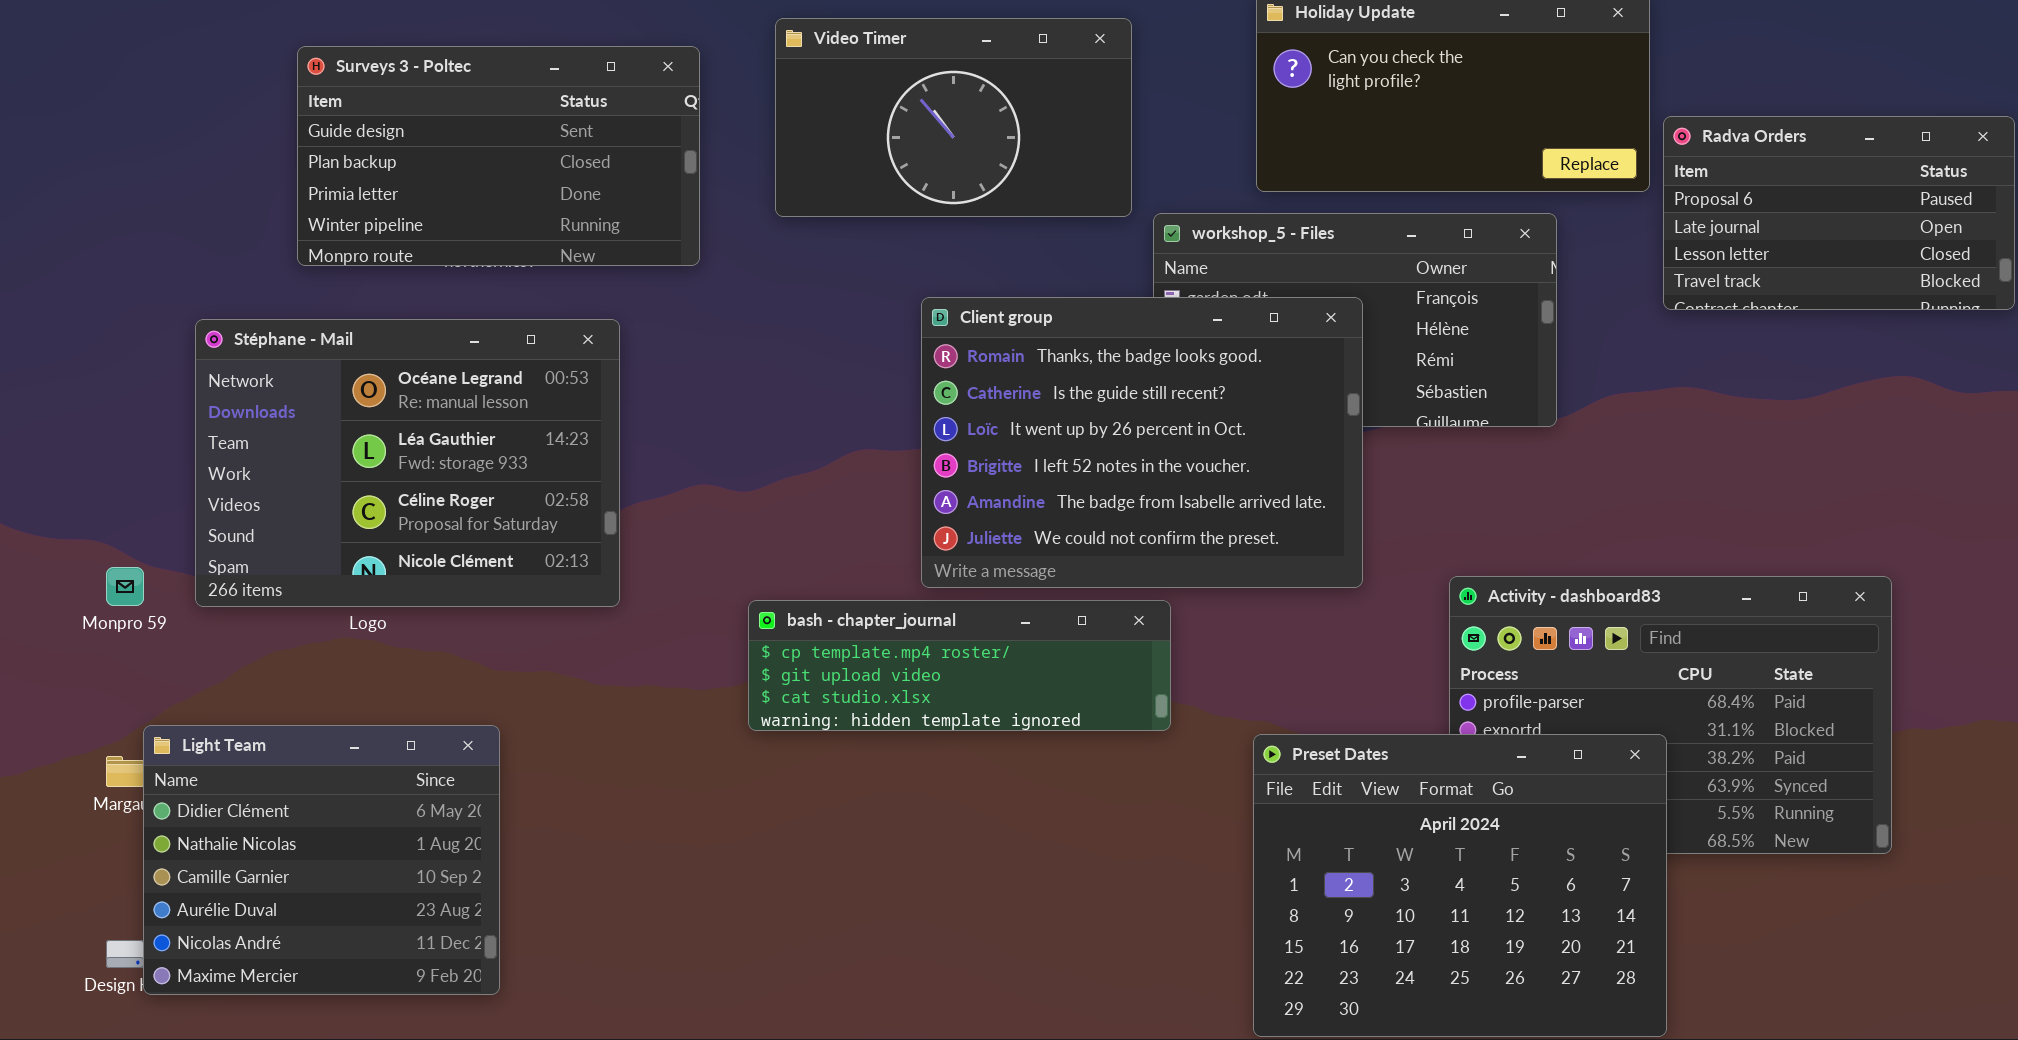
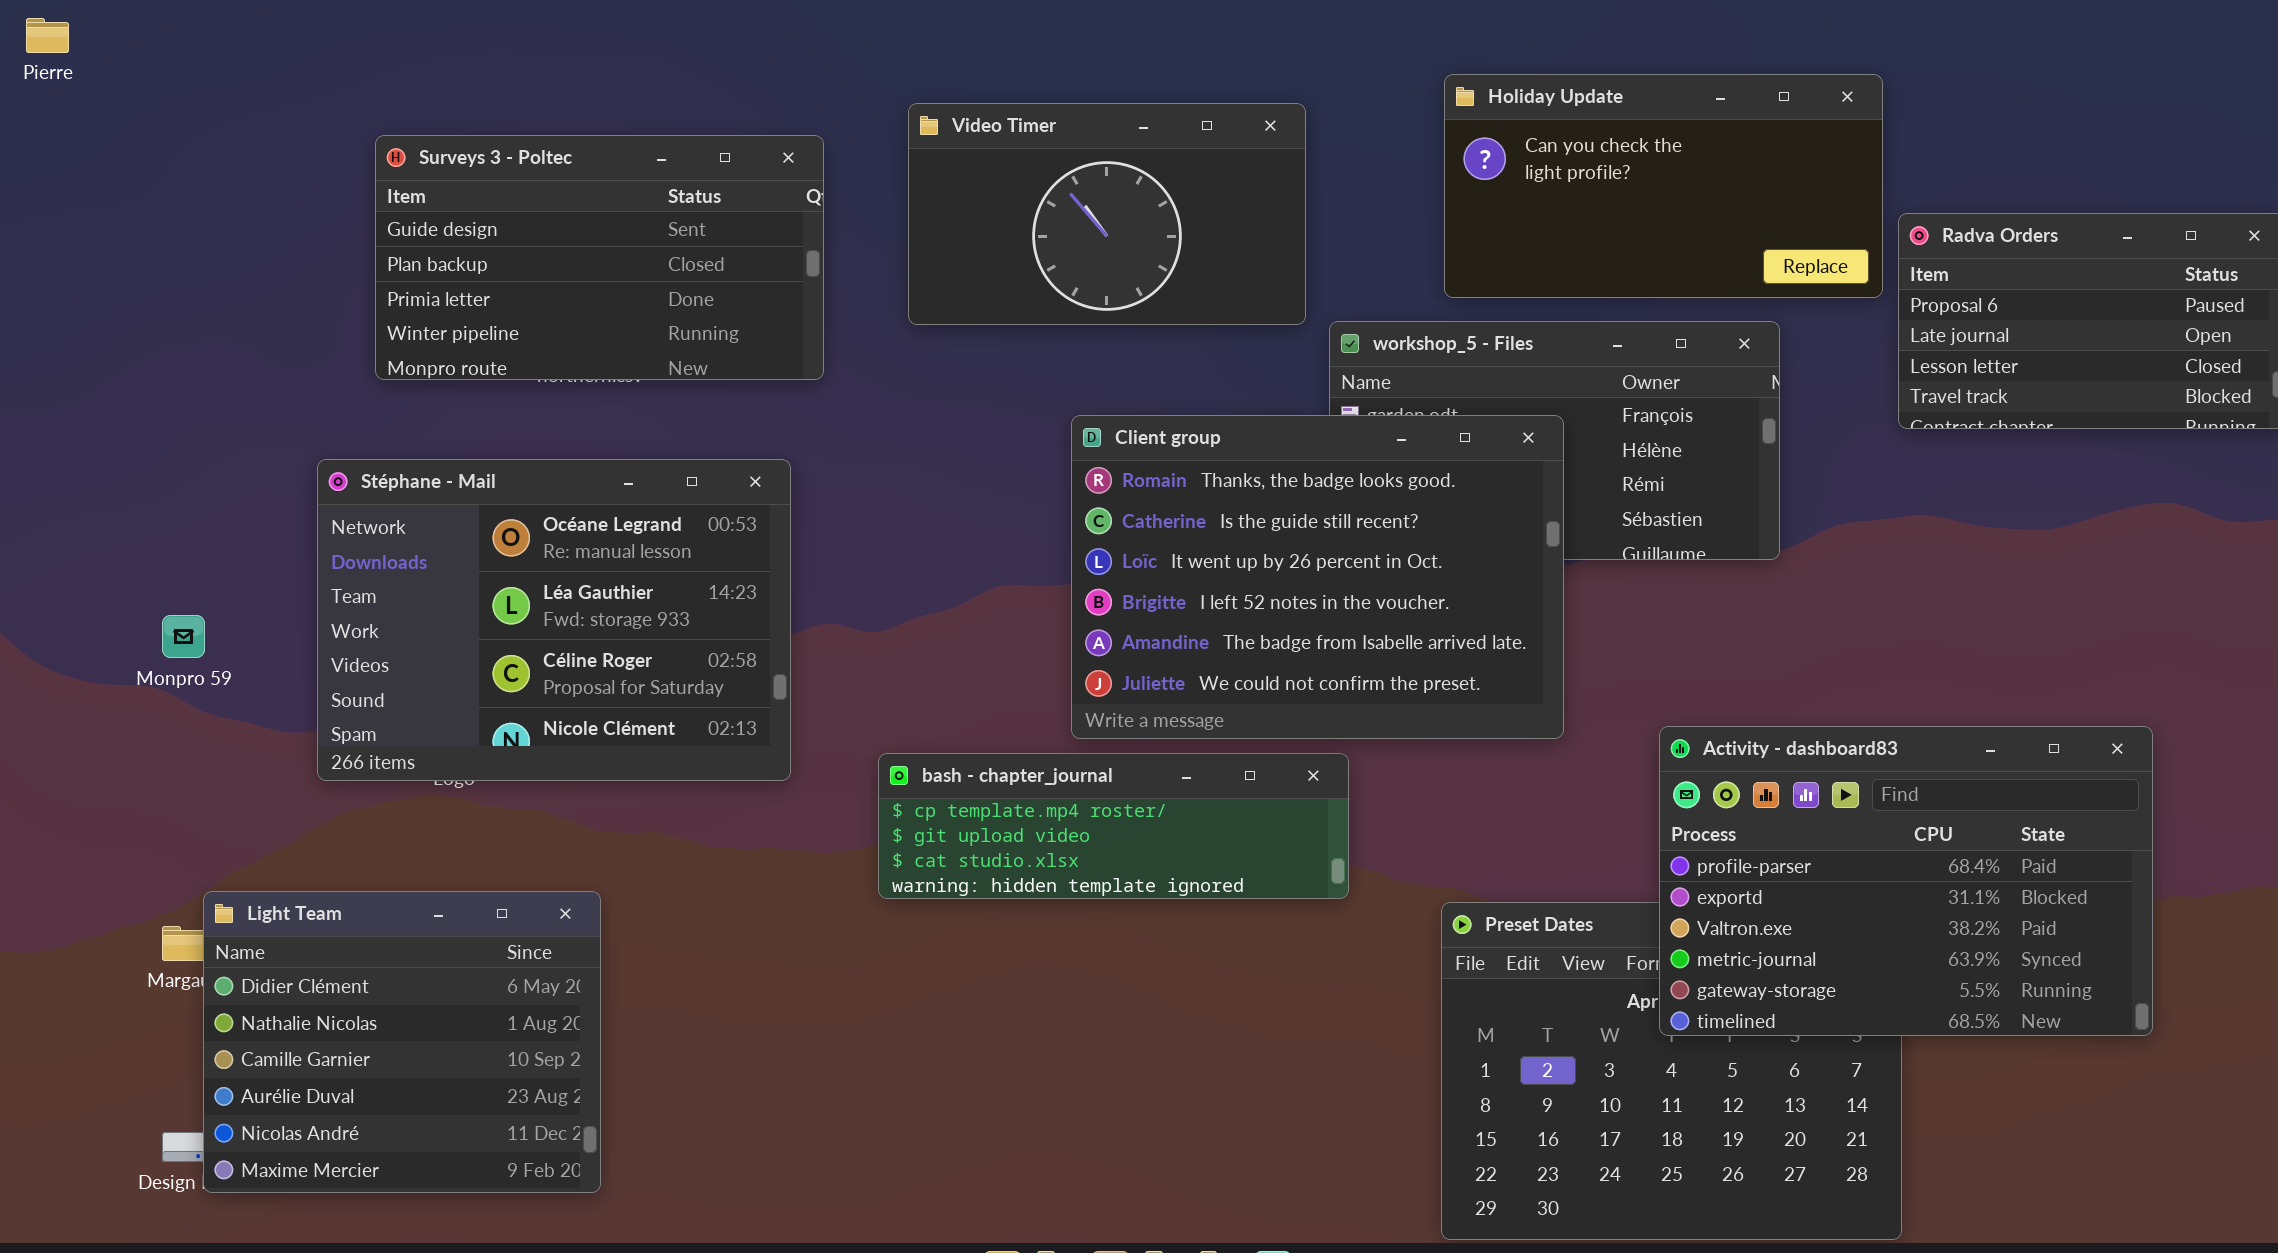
Stéphane - Mail: [195,319,620,607] -> [317,459,791,781], moved
Monpro 59: [106,567,144,606] -> [162,615,205,658], moved
Activity - dashboard83: [1449,576,1892,854] -> [1659,726,2153,1036], raised

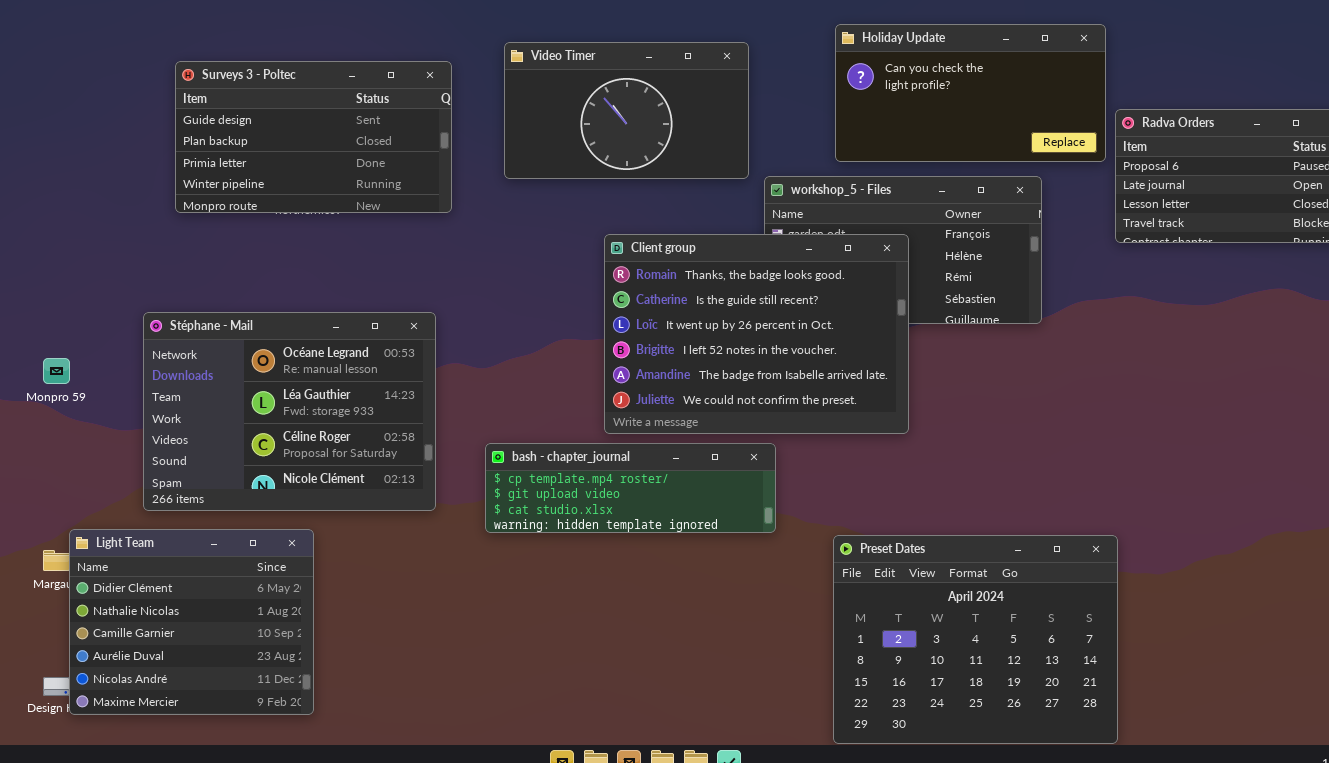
Stéphane - Mail: [317,459,791,781] -> [143,312,436,511], moved
Activity - dashboard83: [1659,726,2153,1036] -> none, closed

